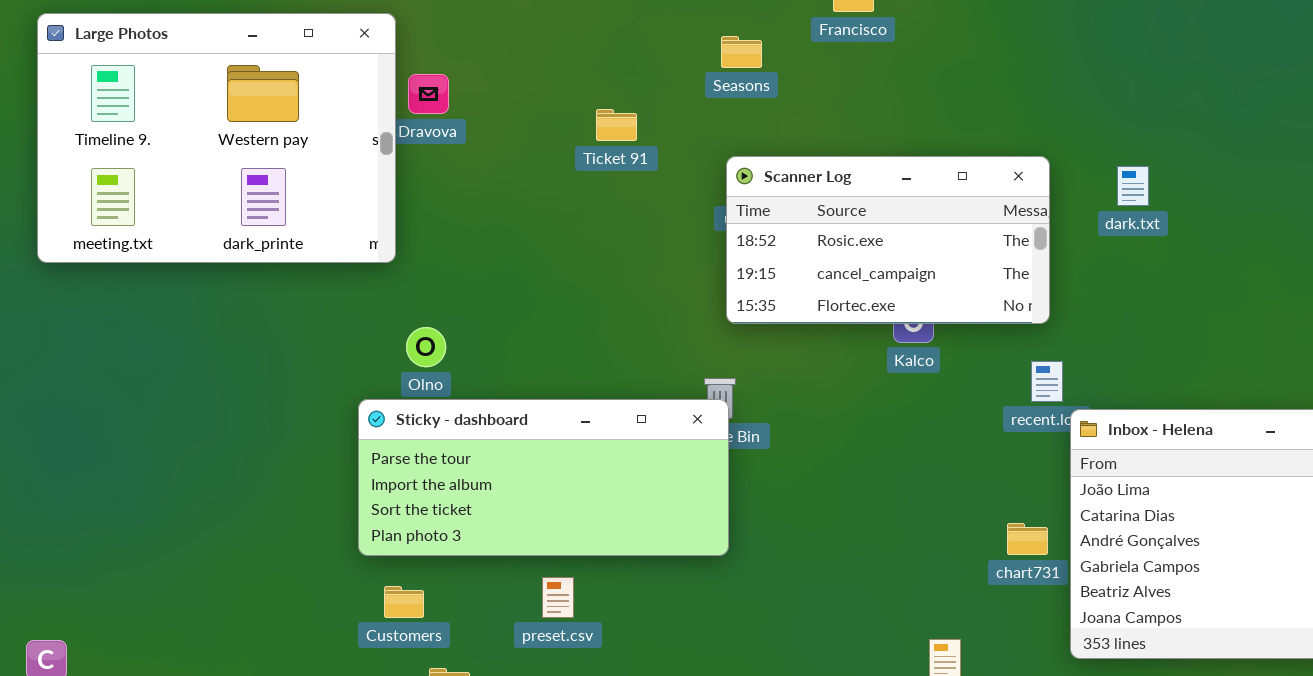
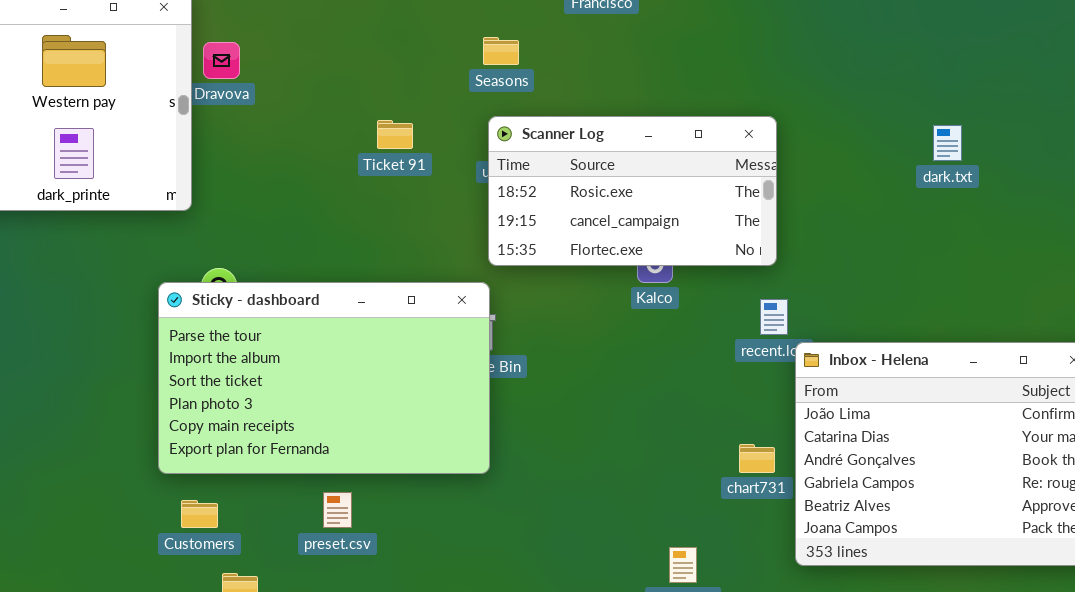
Seasons: [721,36,762,68] -> [483,37,519,65], moved
Ticket 91: [596,109,637,141] -> [377,120,413,149], moved
dark.txt: [1117,166,1149,206] -> [933,125,962,161], moved
Sticky - dashboard: [358,399,729,556] -> [158,282,490,474], resized

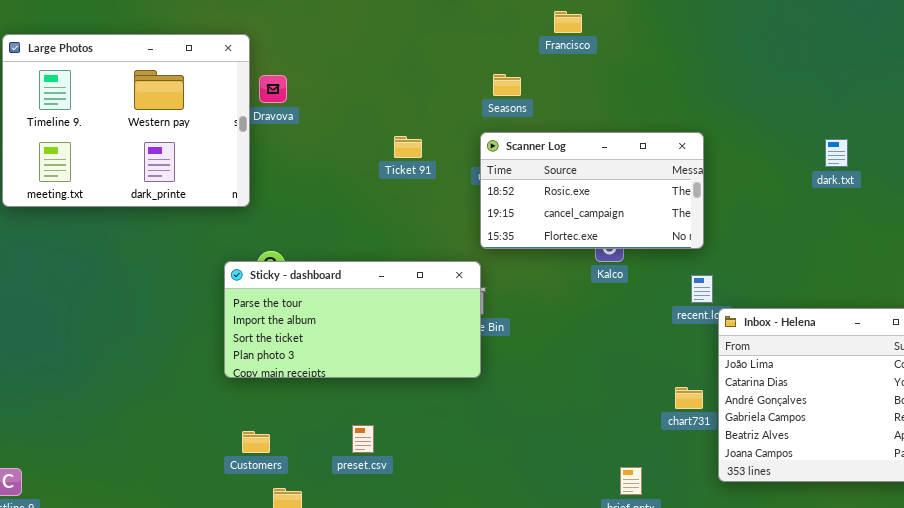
Seasons: [483,37,519,65] -> [493,74,521,96], moved
Sticky - dashboard: [158,282,490,474] -> [224,261,481,378], resized

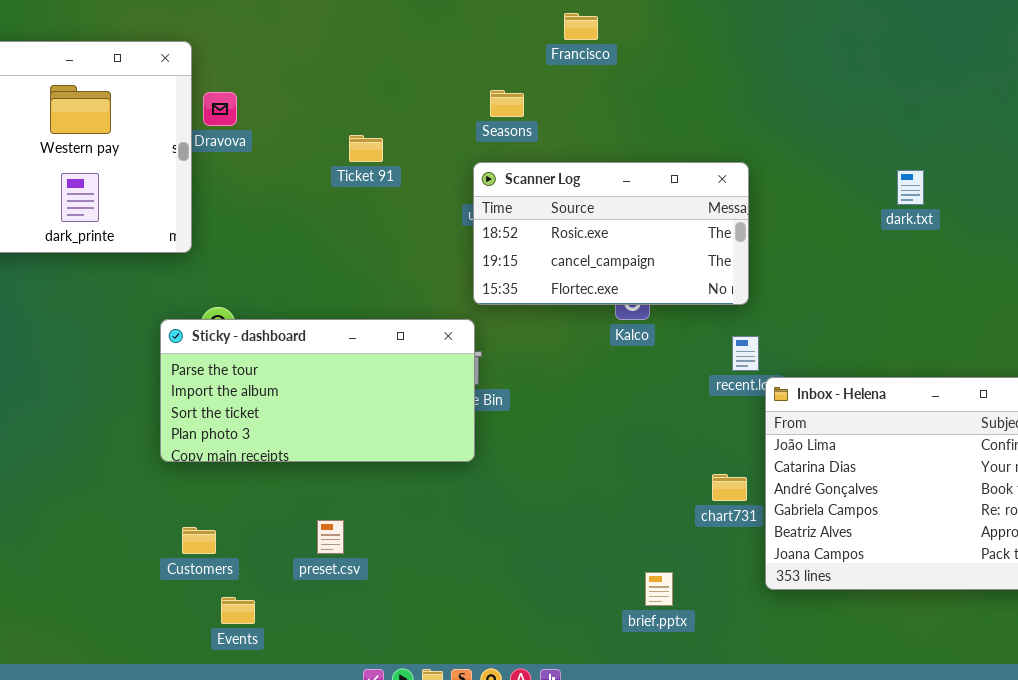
Ticket 91: [394,136,422,158] -> [349,135,383,162], moved

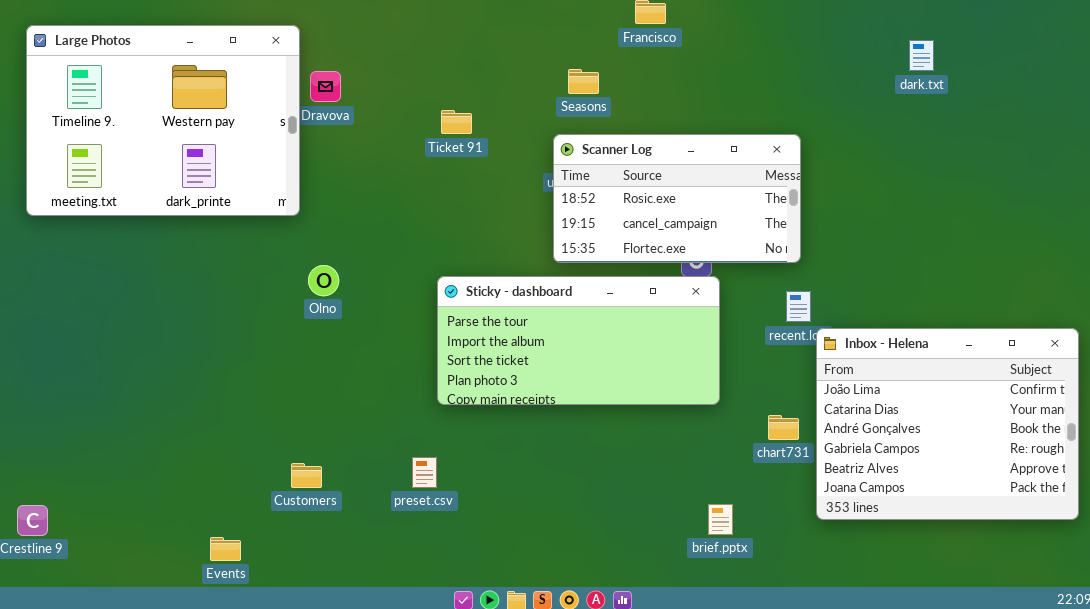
dark.txt: [897,170,924,205] -> [909,40,934,71], moved
Sticky - dashboard: [160,319,475,462] -> [437,276,720,405], moved
Events: [221,597,255,624] -> [210,537,241,561], moved

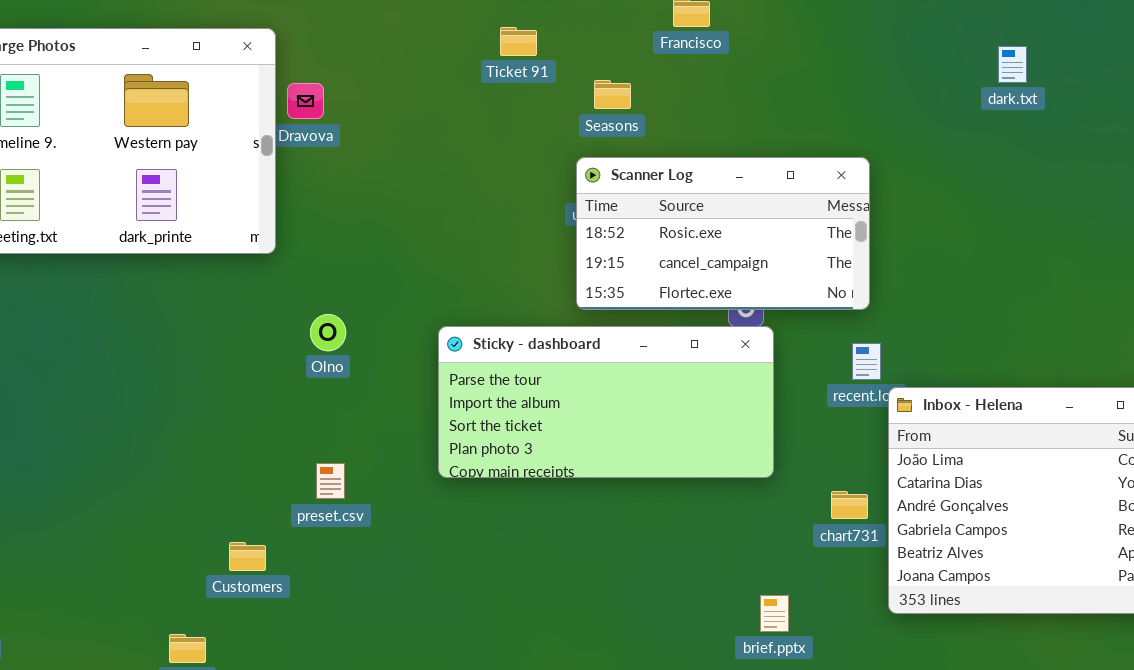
Ticket 91: [441,110,472,134] -> [500,27,537,56], moved
Olno: [308,265,339,296] -> [310,314,346,351], moved
preset.csv: [412,457,437,488] -> [316,463,345,499], moved
Customers: [291,463,322,488] -> [229,542,266,571], moved

